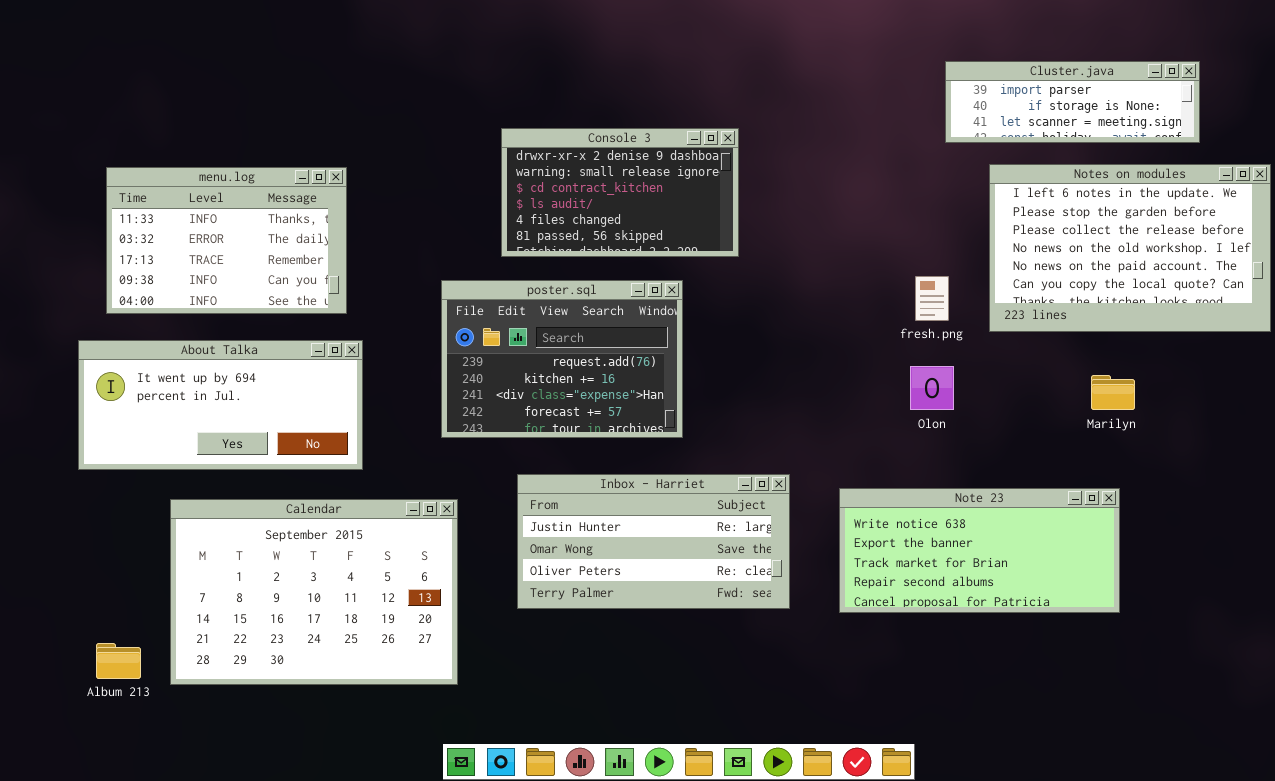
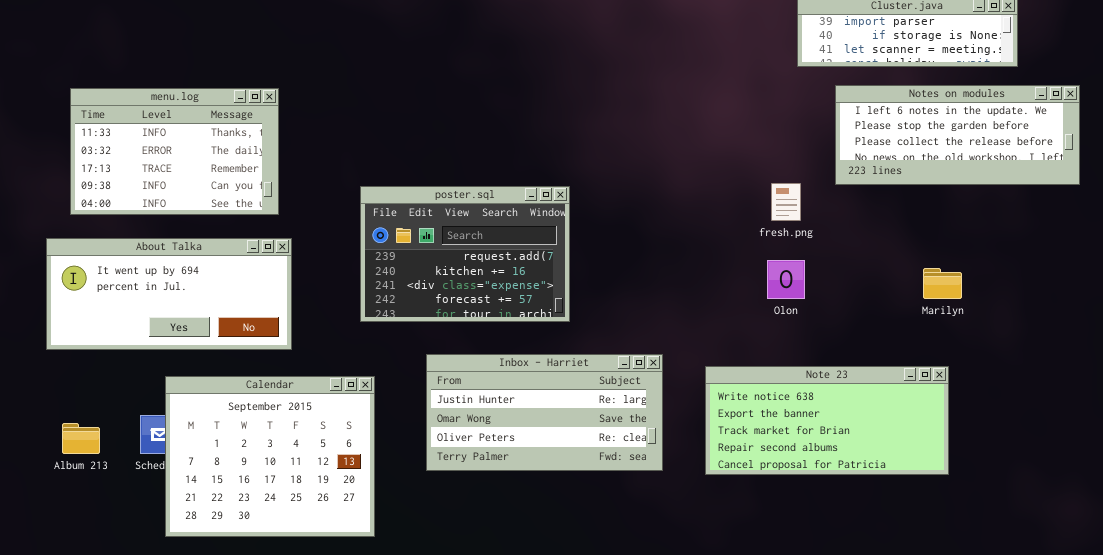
Console 3: [501,128,739,257] -> none, closed
Notes on modules: [989,164,1271,332] -> [835,85,1080,185], resized
Calendar: [170,499,458,685] -> [165,376,375,537], resized
Album 213: [96,643,141,679] -> [62,423,100,454], moved

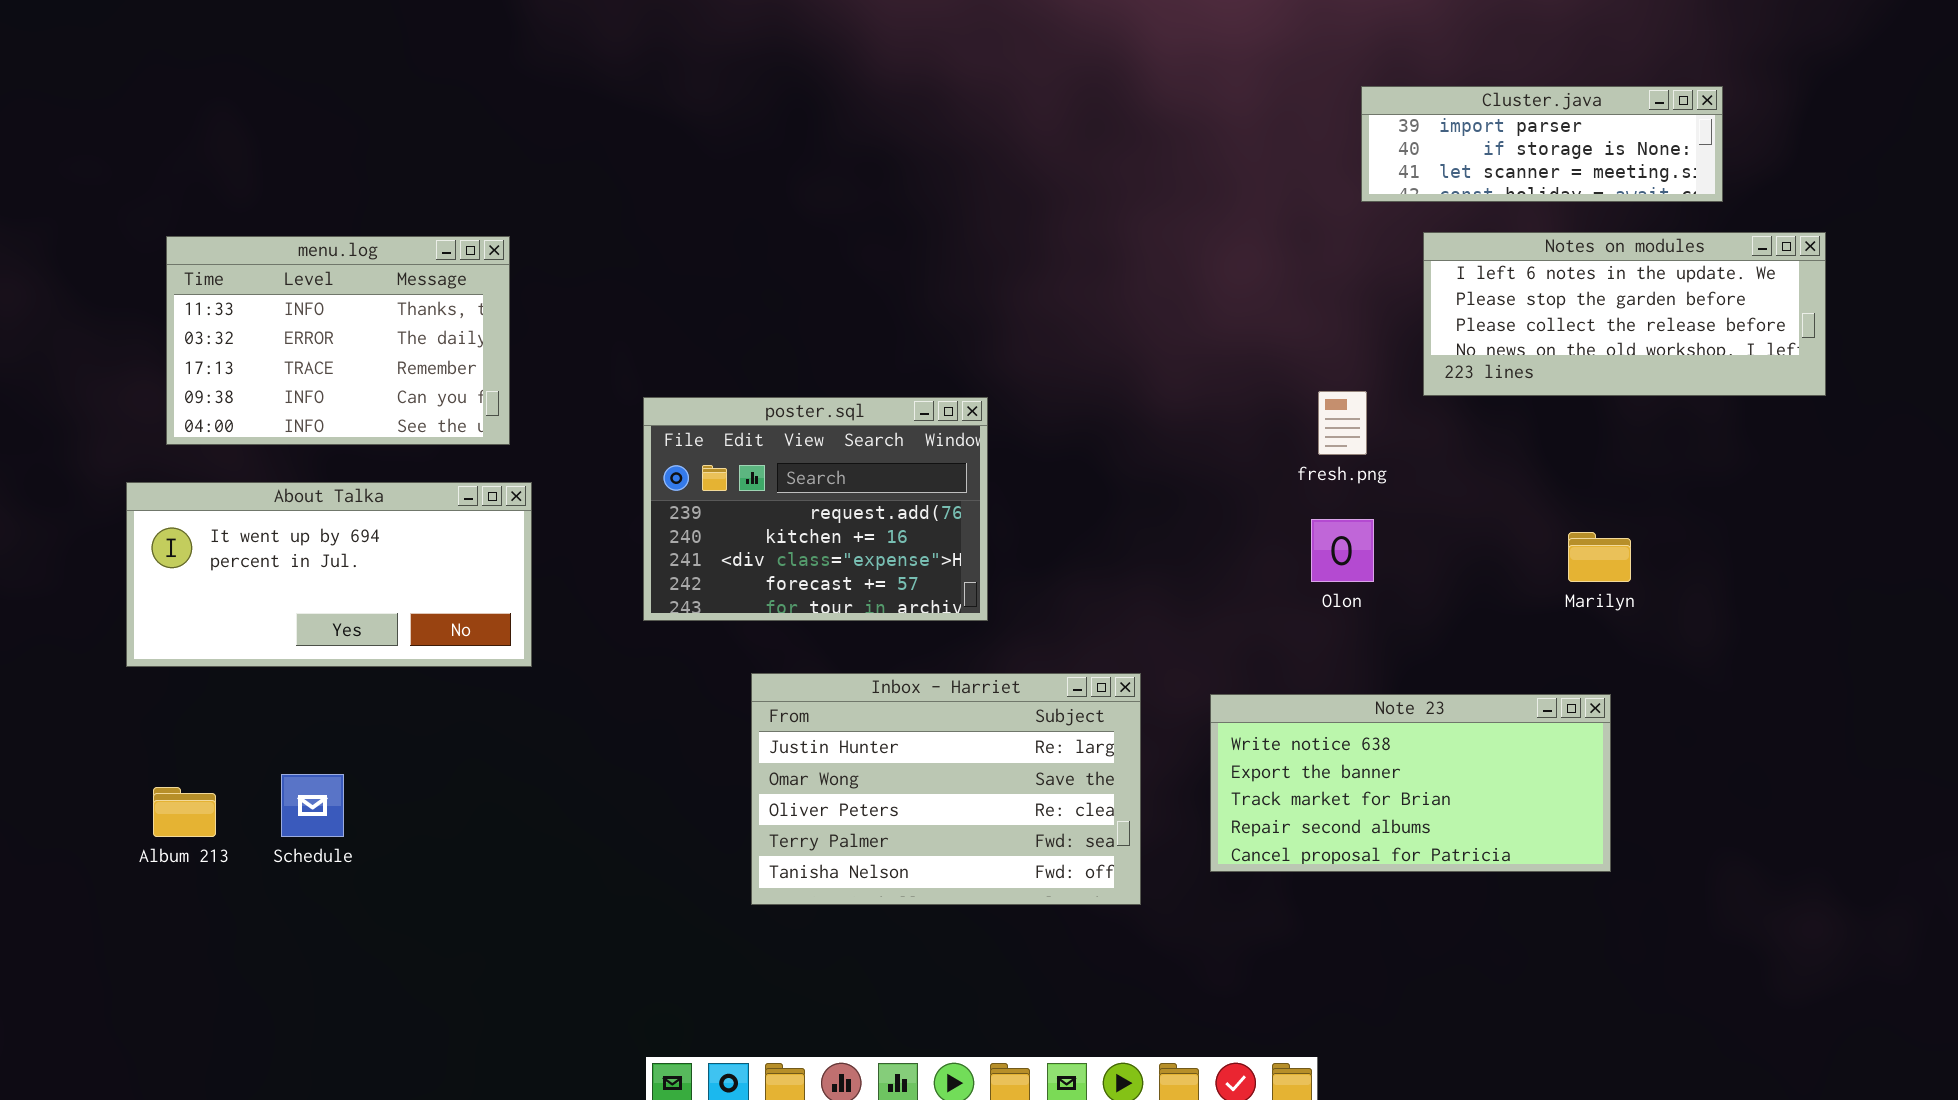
Inbox - Harriet: [426,354,663,471] -> [751,673,1141,905], resized
Calendar: [165,376,375,537] -> none, closed

